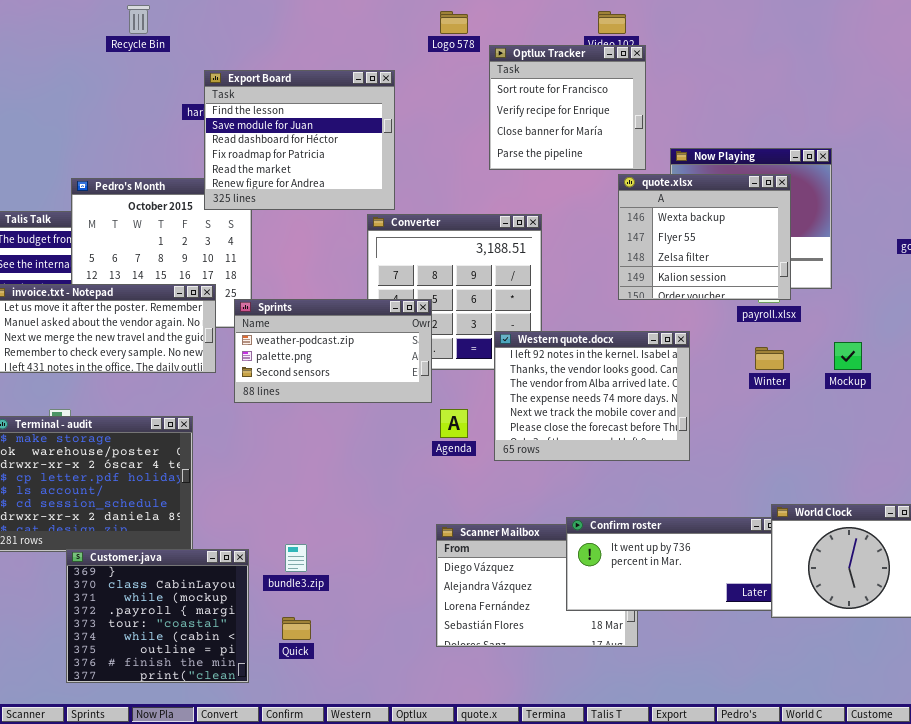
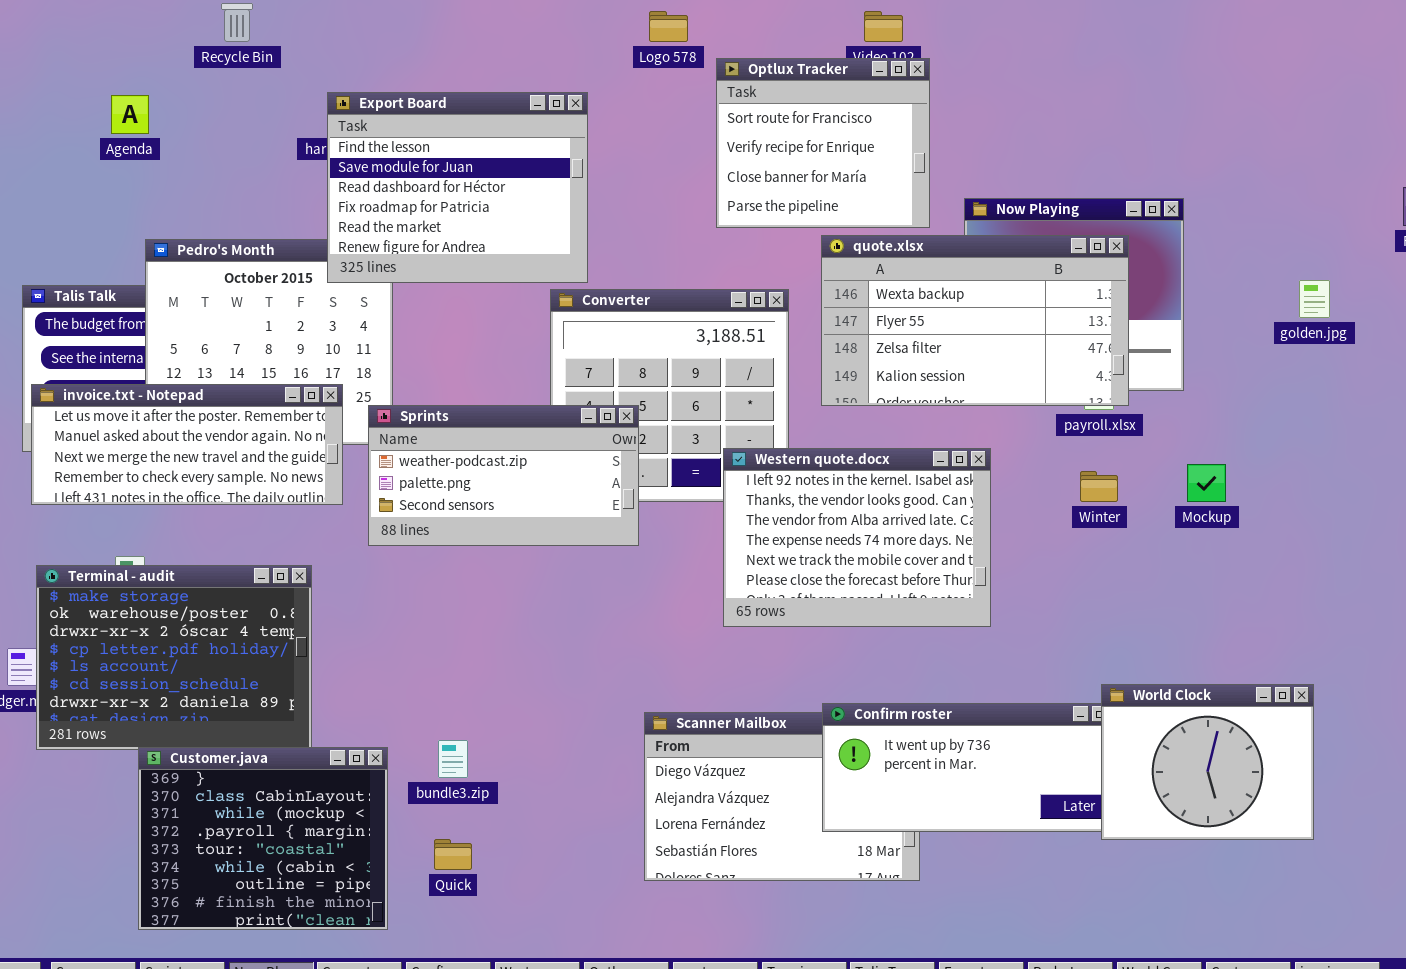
quote.xlsx: [618,174,791,300] -> [821,235,1129,406], resized
Agenda: [440,409,468,438] -> [111,95,149,134], moved

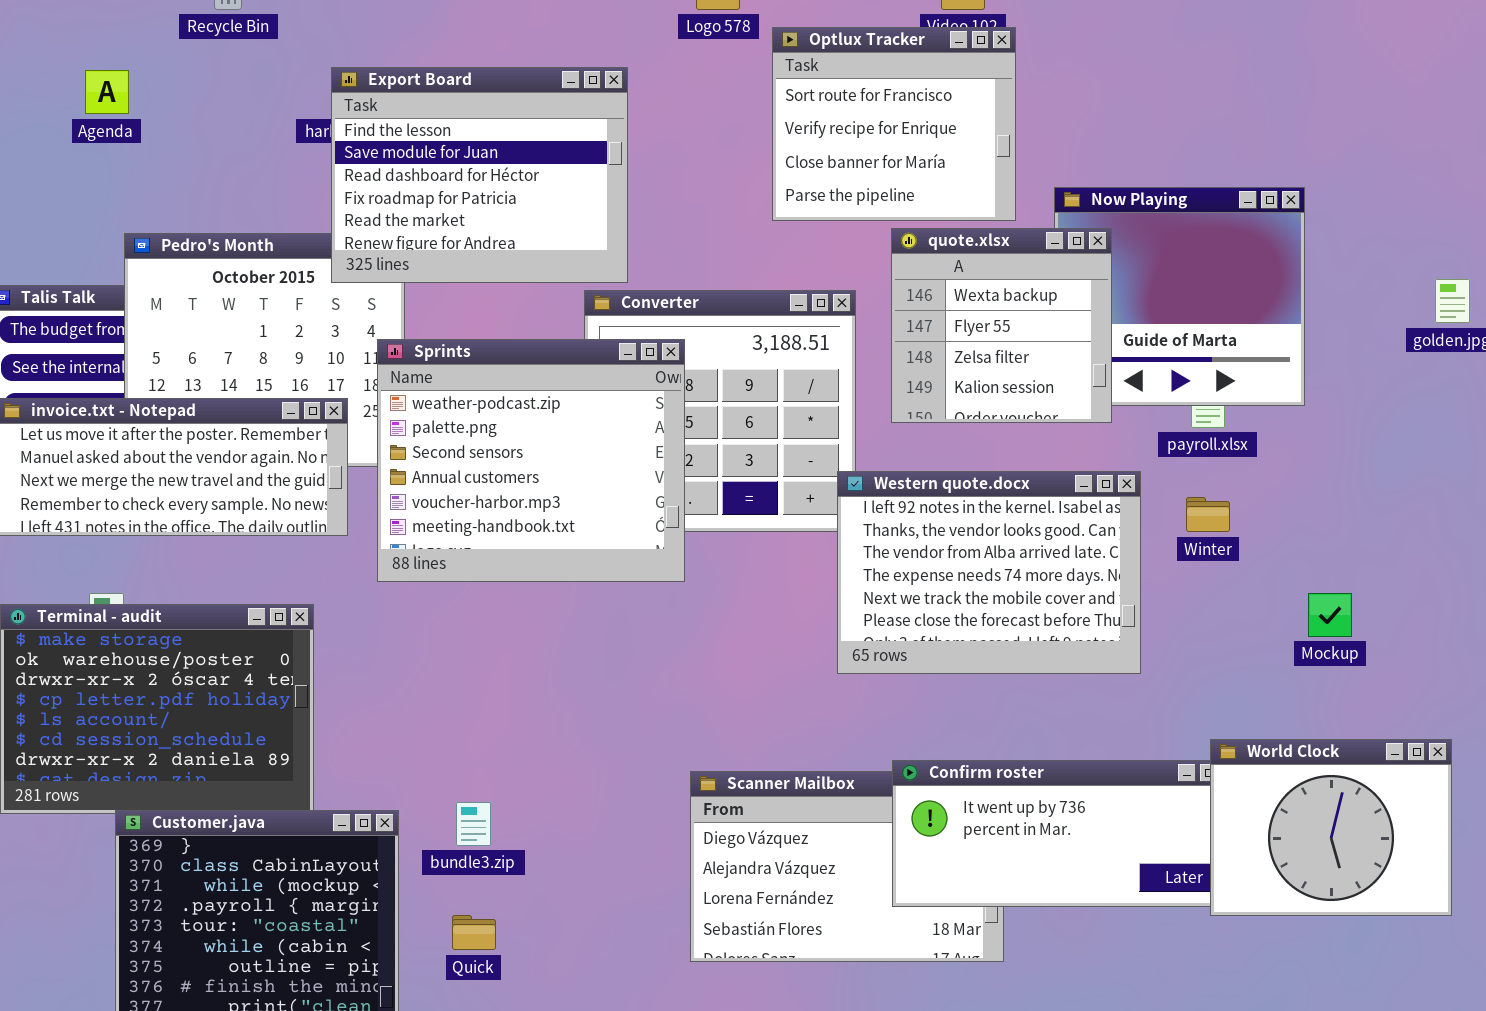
quote.xlsx: [821,235,1129,406] -> [891,228,1112,423], resized
Sprints: [368,405,639,546] -> [377,339,685,582], resized
Western quote.docx: [723,448,991,627] -> [837,471,1141,674], moved
Mockup: [1187,464,1226,502] -> [1308,593,1352,637], moved

